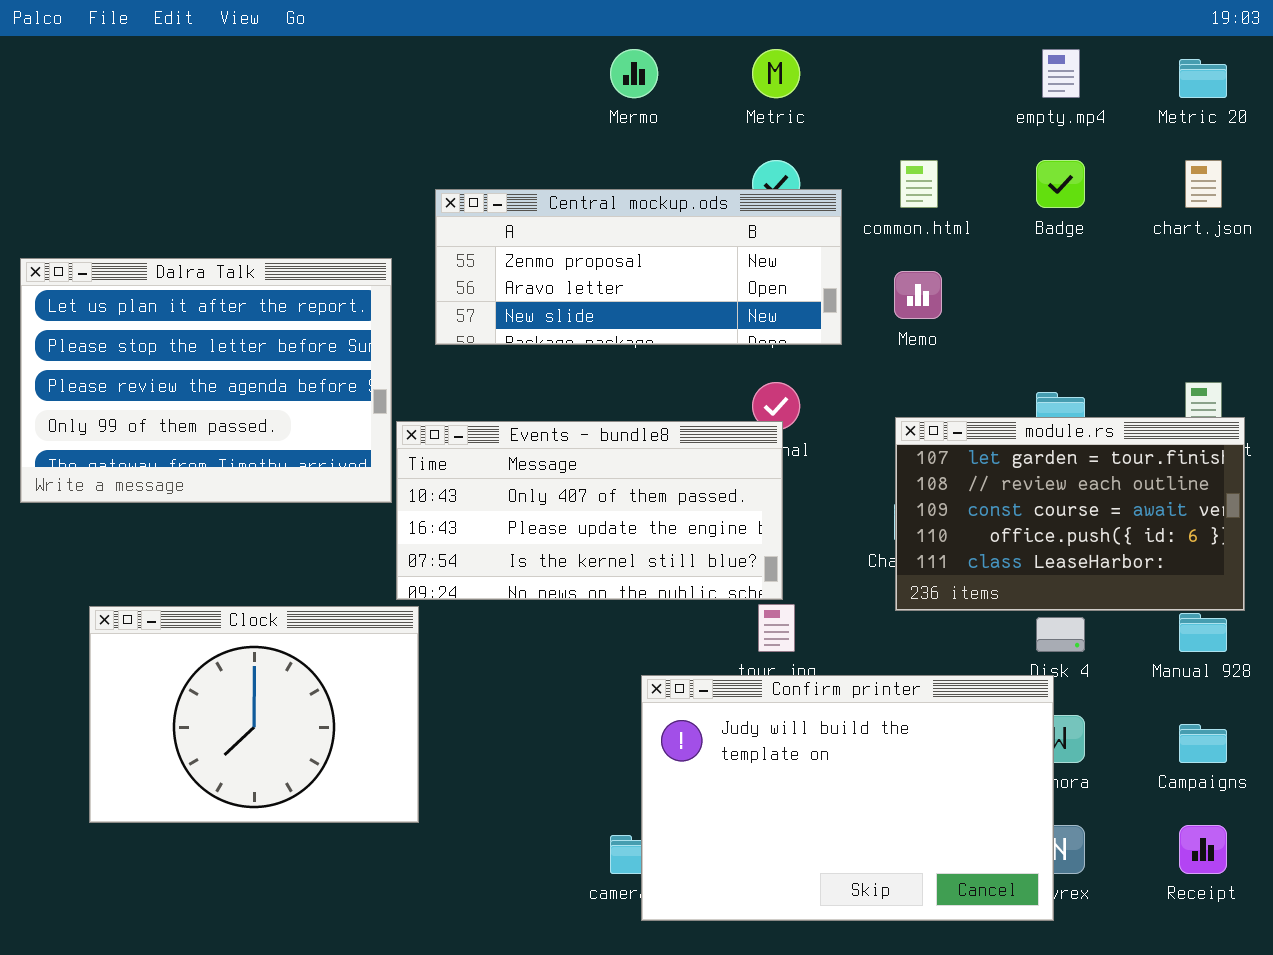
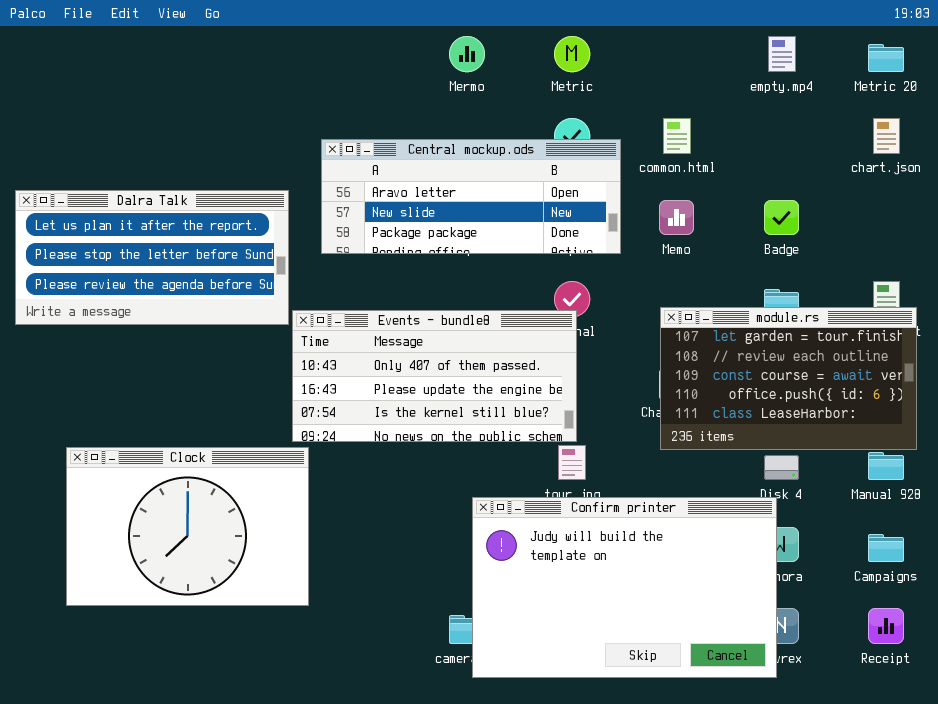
Badge: [1036,160,1085,208] -> [764,200,799,235], moved
Central mockup.ods: [435,189,842,345] -> [321,139,621,254], scrolled down 1 row
Dalra Talk: [20,258,392,503] -> [15,190,289,325], resized

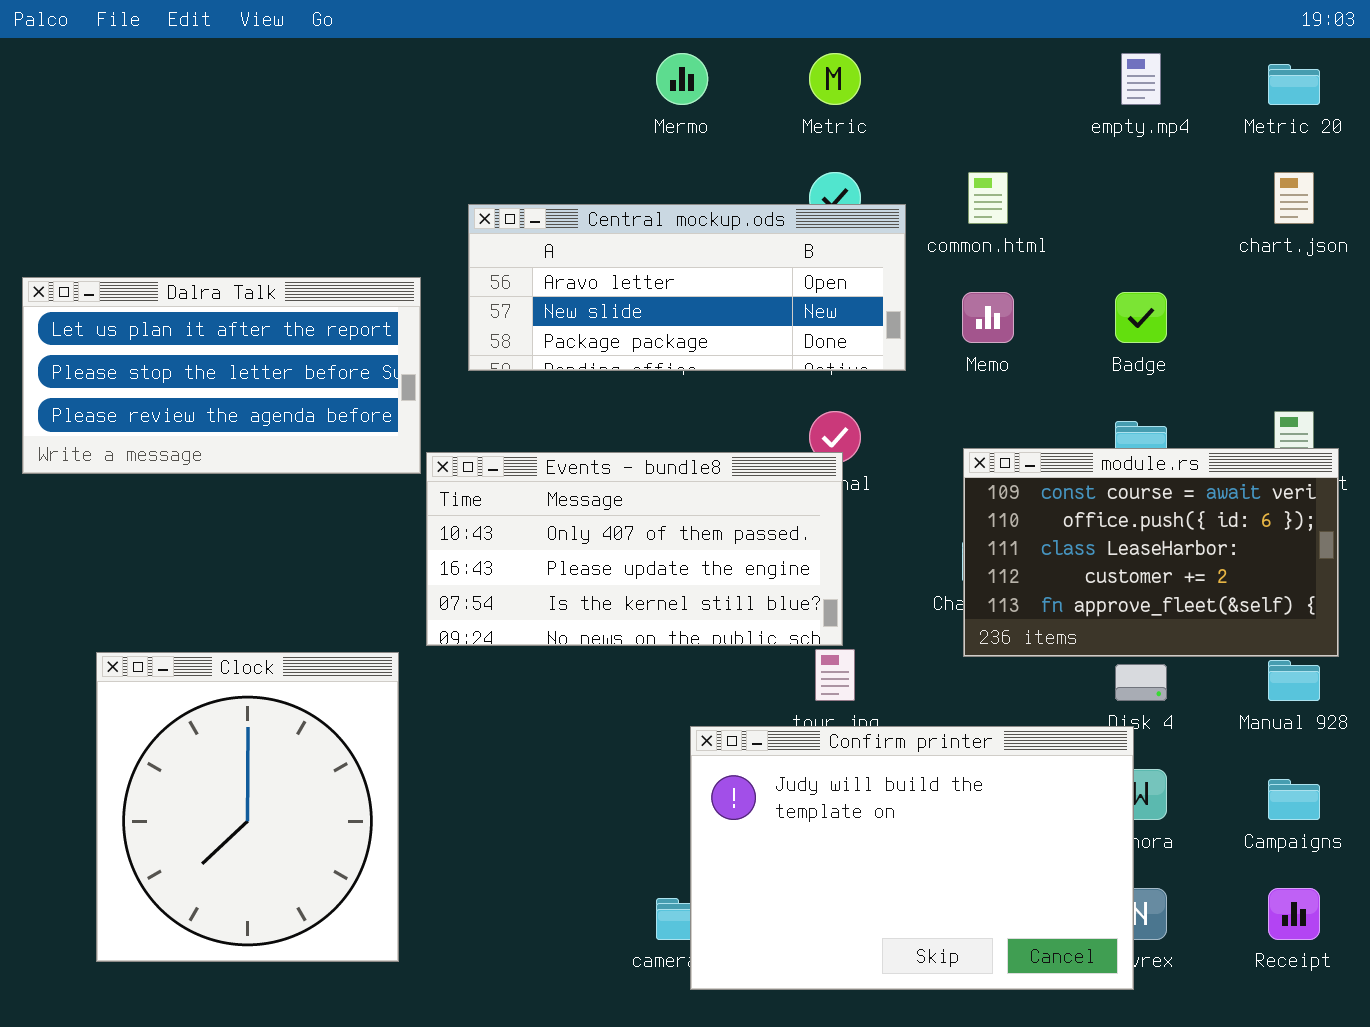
module.rs: [660,307,917,450] -> [963,448,1339,657], scrolled down 2 rows
Clock: [66,447,309,606] -> [96,652,399,962], resized

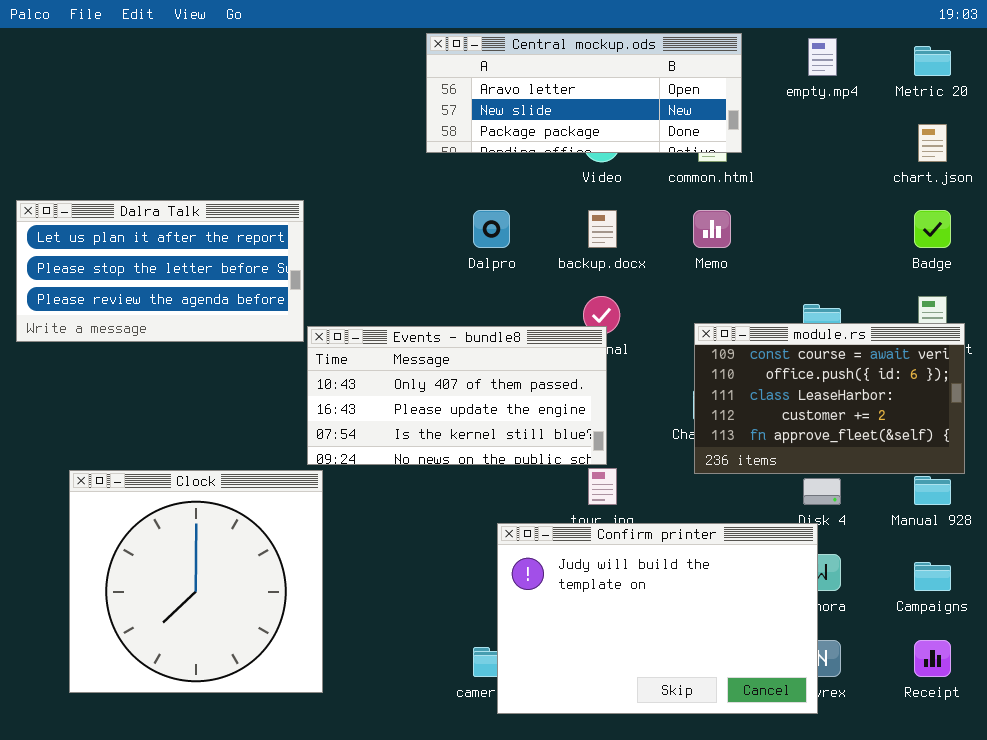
Central mockup.ods: [468,204,906,371] -> [426,33,742,153], moved
Badge: [1115,292,1167,343] -> [914,210,951,248], moved
Clock: [96,652,399,962] -> [69,470,323,693], resized

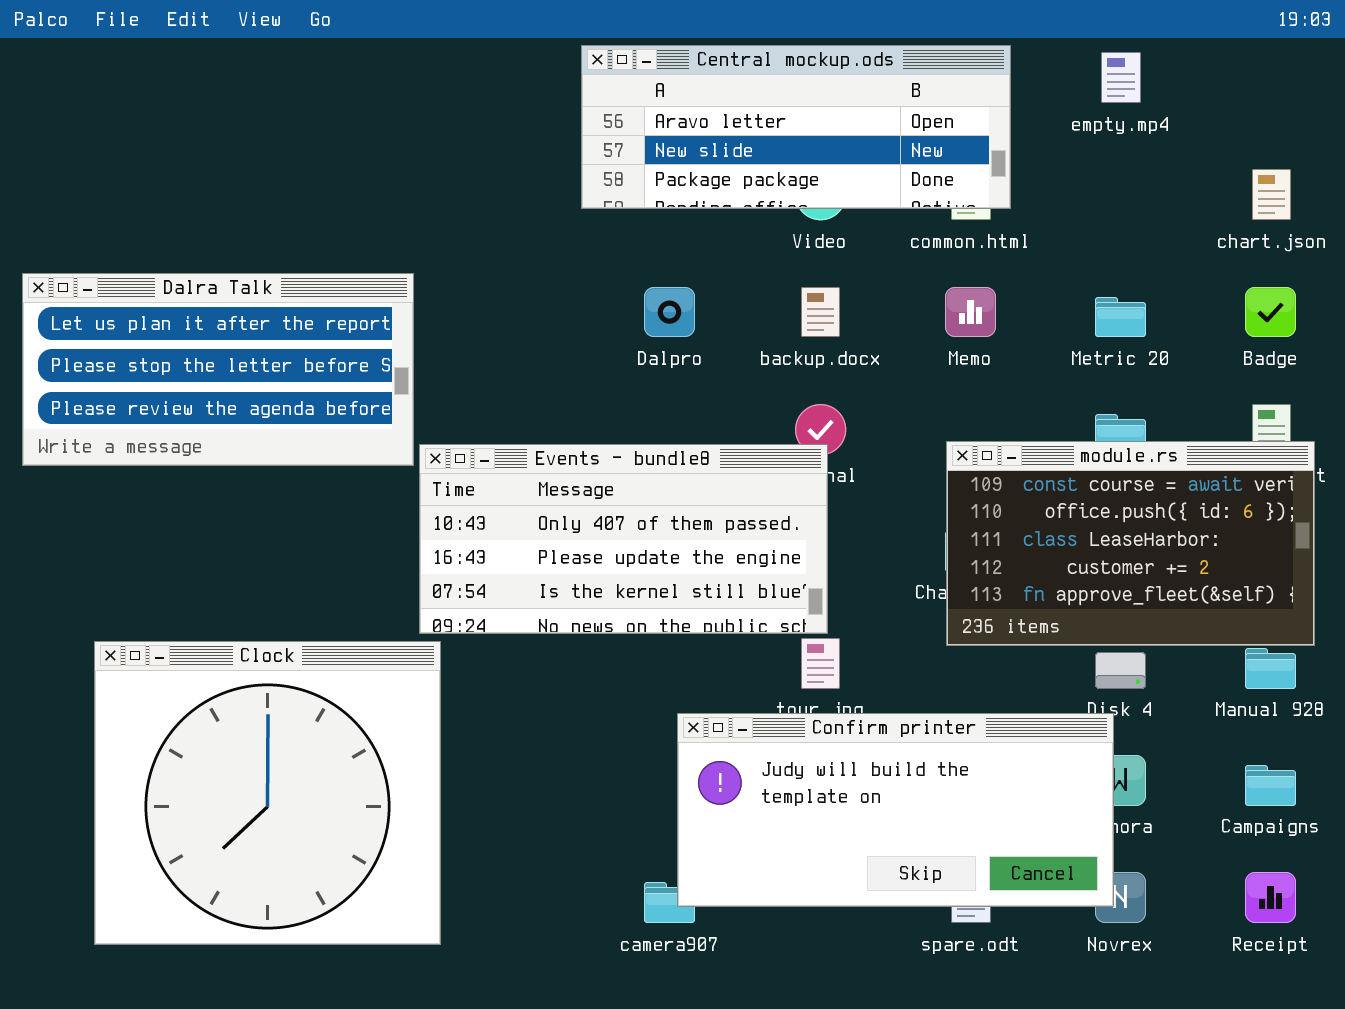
Metric 20: [914,46,951,76] -> [1095,297,1146,337], moved
Confirm printer: [497,523,818,714] -> [677,713,1114,907], resized

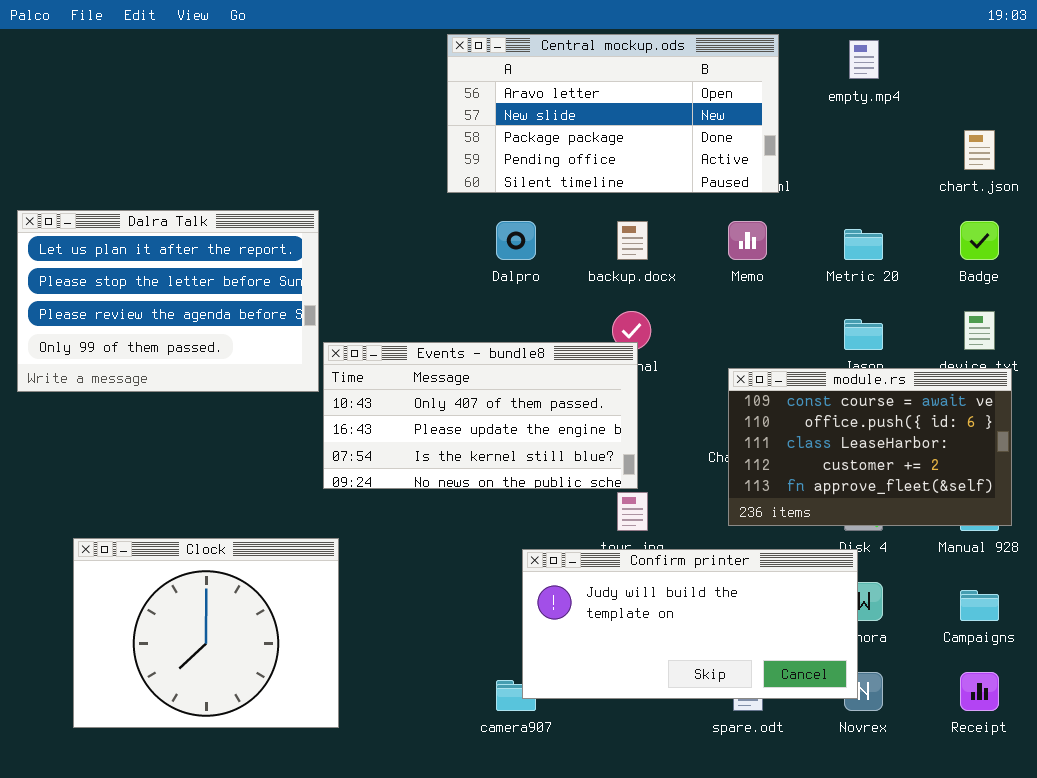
Central mockup.ods: [581,45,1011,209] -> [447,34,779,193], resized
Dalra Talk: [22,273,414,466] -> [17,210,319,392], resized
module.rs: [946,441,1315,646] -> [728,368,1012,526], moved
Clock: [94,641,441,945] -> [73,538,339,728], resized

